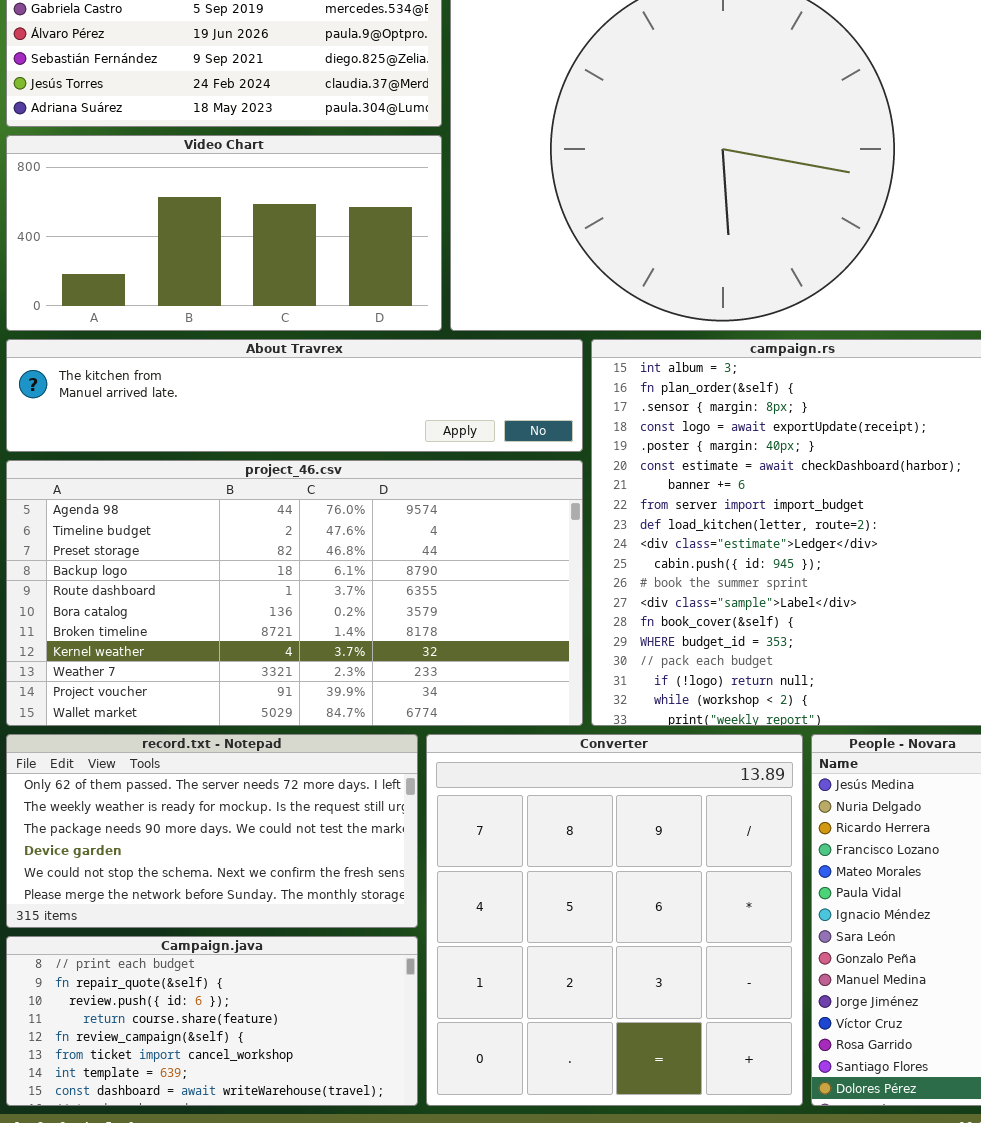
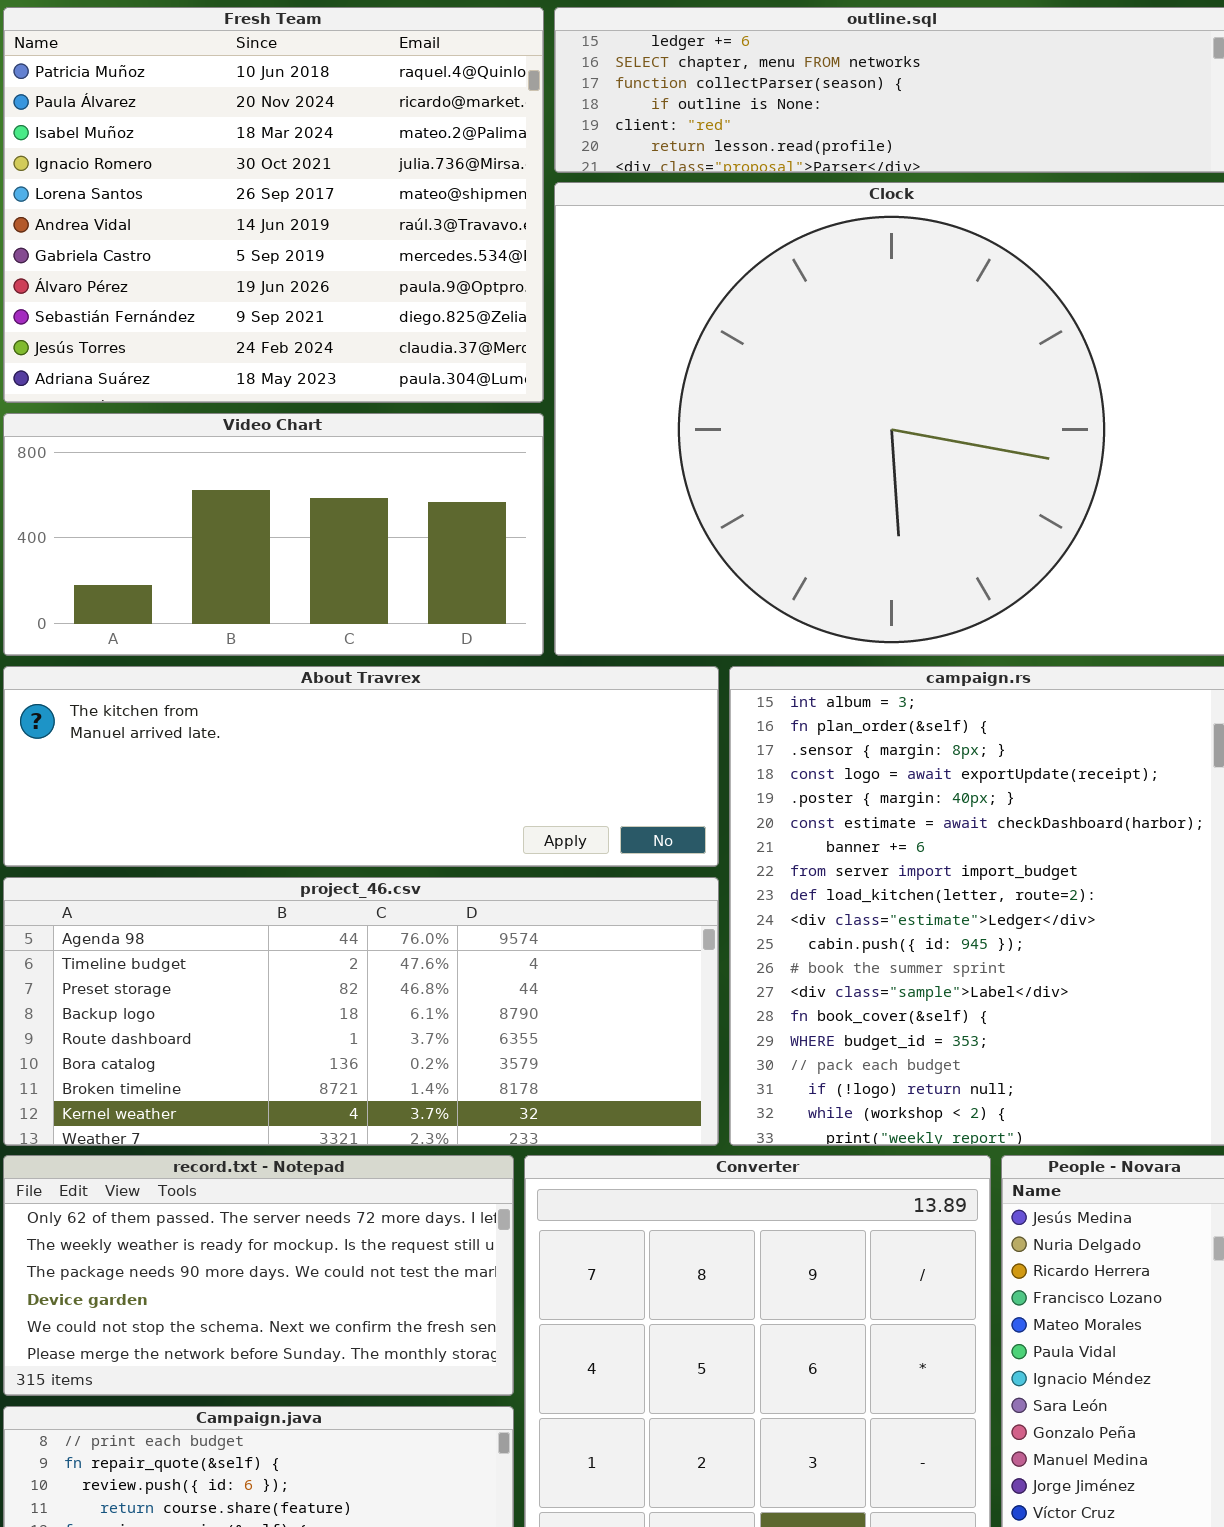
About Travrex: [6,339,583,452] -> [3,666,719,867], resized
project_46.csv: [6,460,583,726] -> [3,877,719,1146], resized

